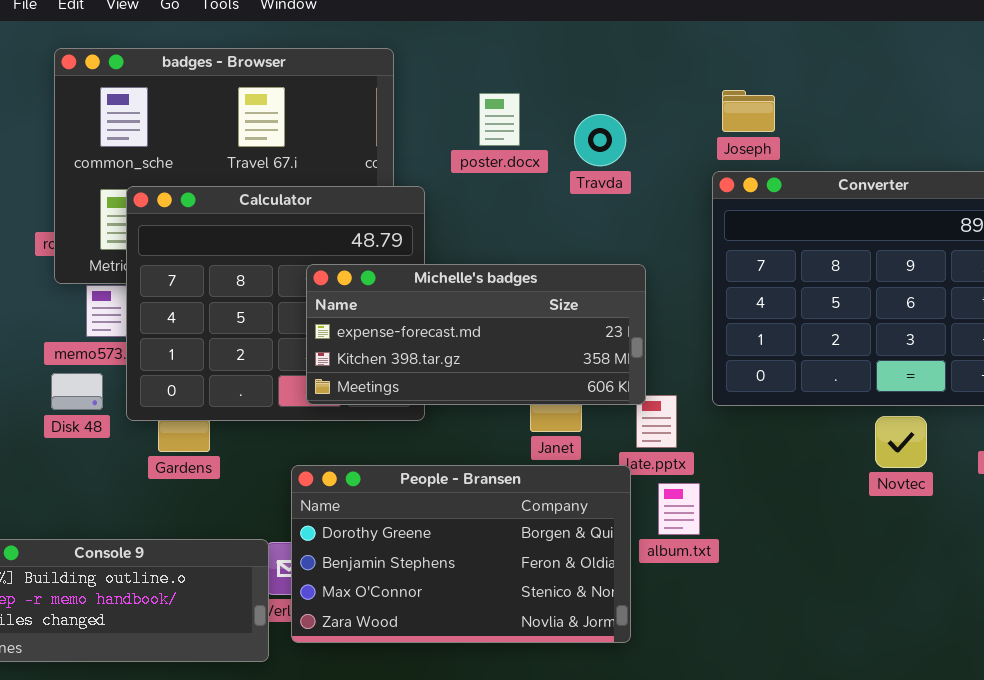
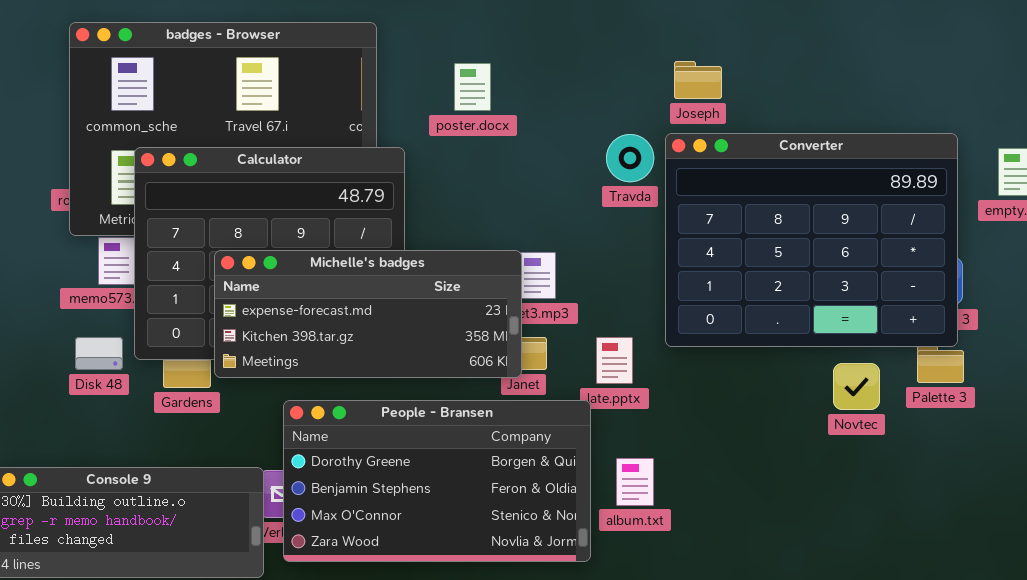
Travda: [574,114,626,166] -> [606,134,654,182], moved
Michelle's badges: [306,264,646,405] -> [214,250,522,378], moved
Disk 48: [51,373,103,410] -> [75,337,123,370], moved
Novtec: [875,416,927,468] -> [833,363,880,410], moved
album.txt: [658,483,700,535] -> [616,458,654,506], moved

